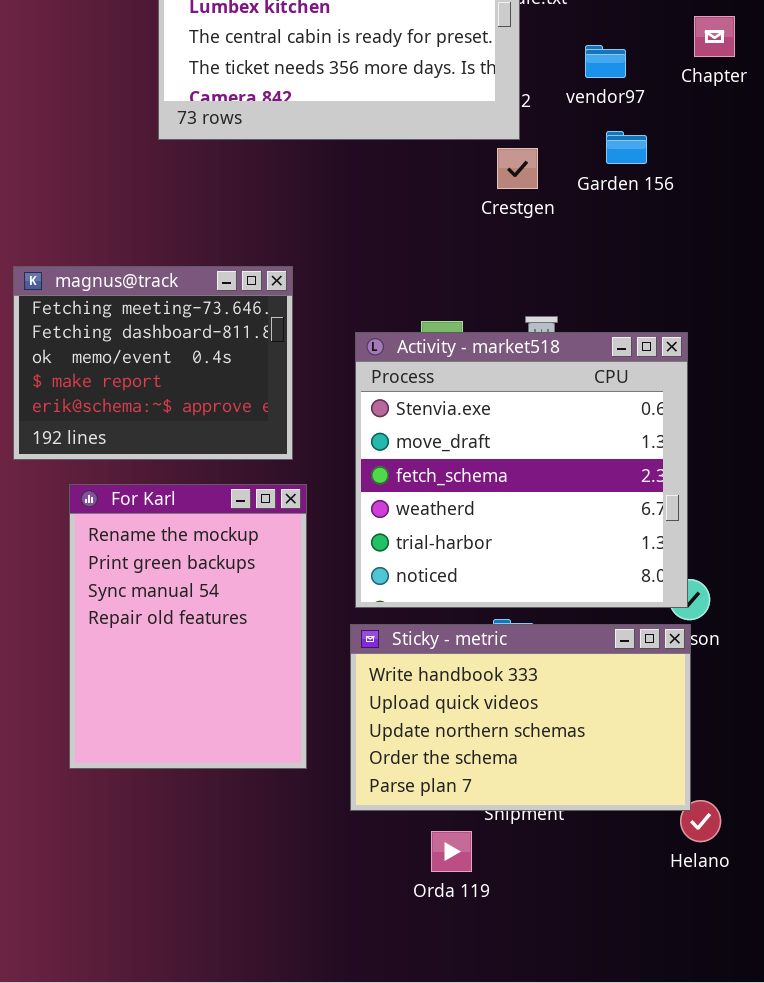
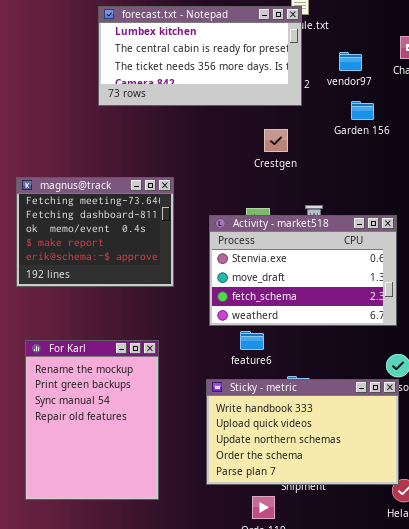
Crestgen: [497,148,538,189] -> [264,129,288,152], moved
Activity - market518: [355,332,688,608] -> [209,215,397,326], resized
For Karl: [69,484,307,769] -> [25,340,159,500], moved

